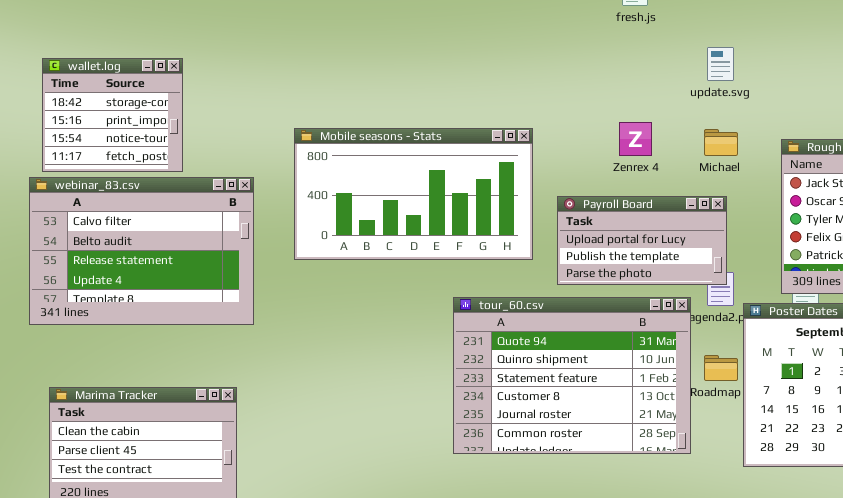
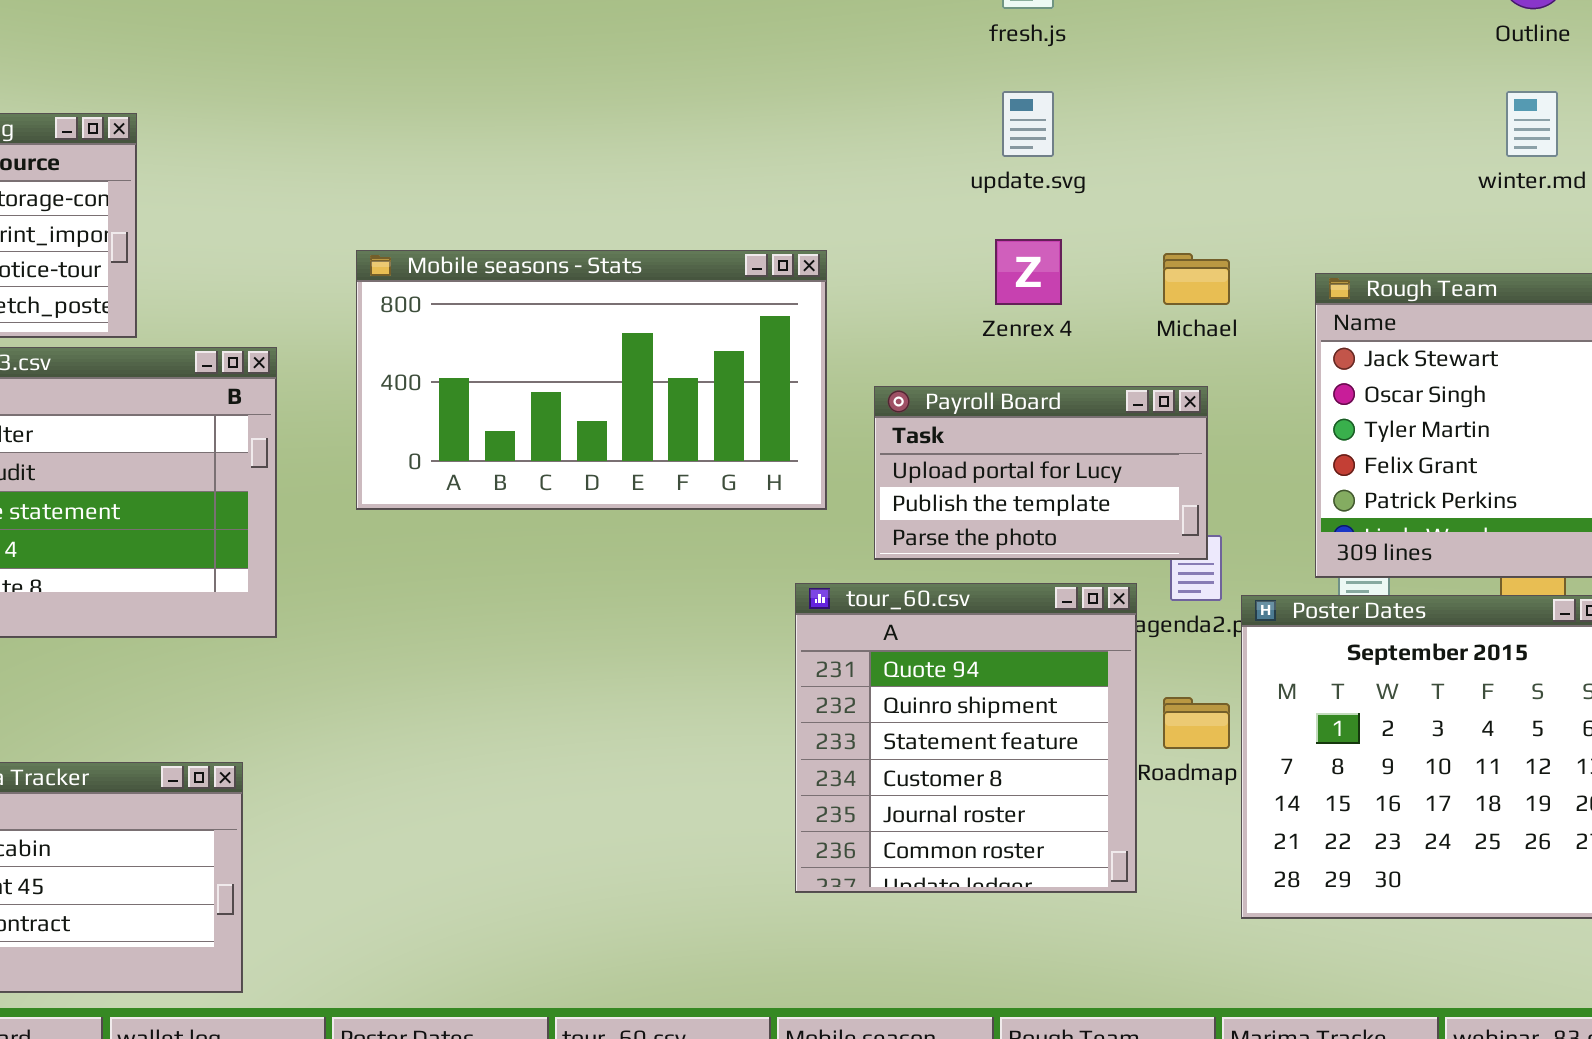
update.svg: [707,47,734,81] -> [1002,91,1054,157], moved
tour_60.csv: [453,297,691,454] -> [795,583,1137,893], resized

